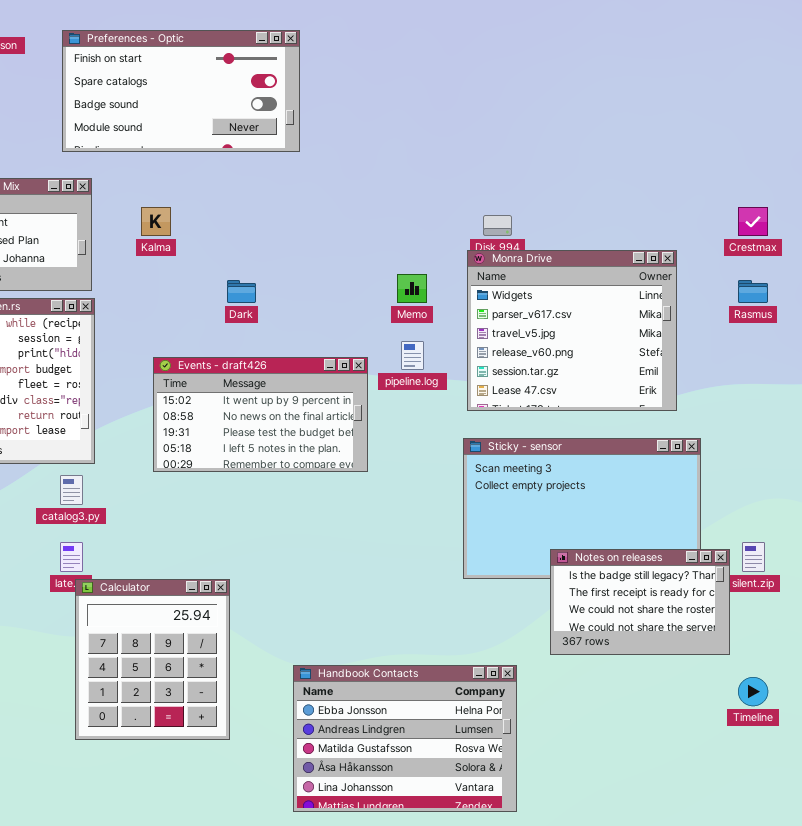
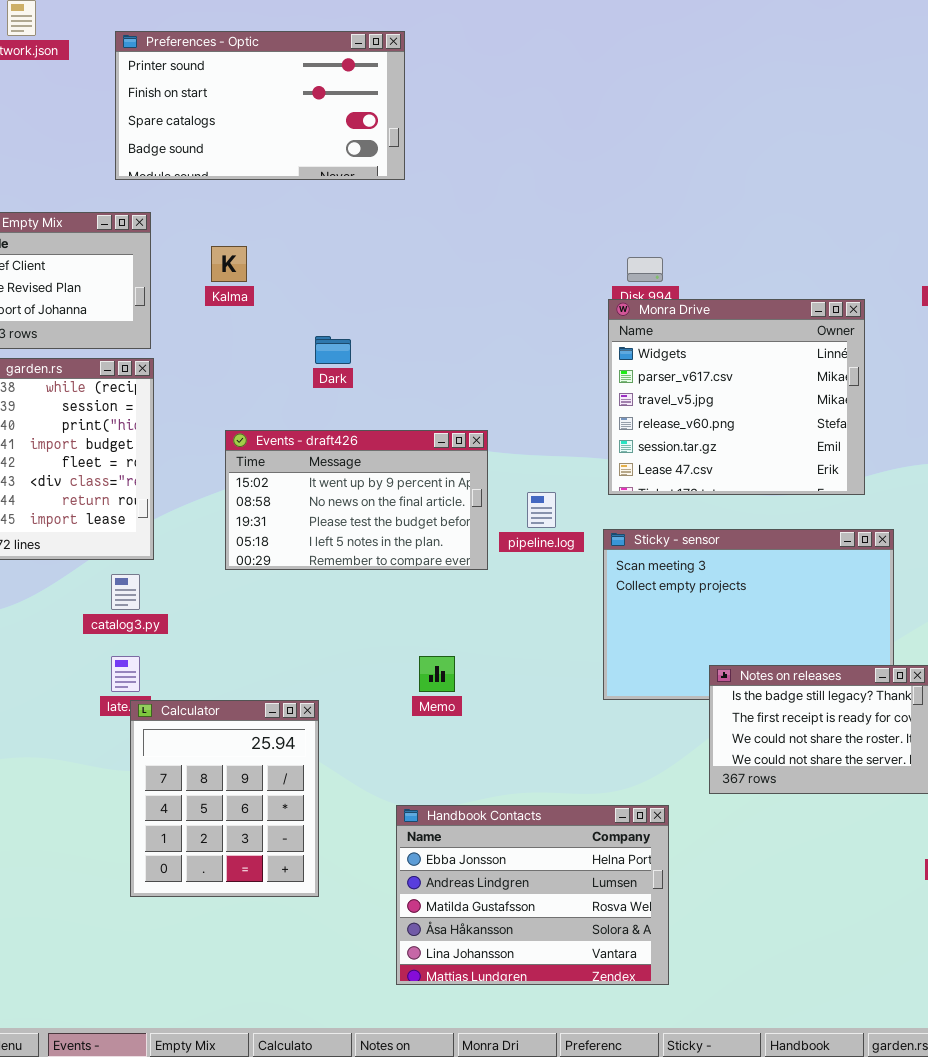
Preferences - Optic: [62,30,300,152] -> [115,31,405,180], scrolled up 1 row
Memo: [397,274,427,303] -> [419,656,455,692], moved
pipeline.log: [401,341,424,370] -> [527,492,556,528], moved

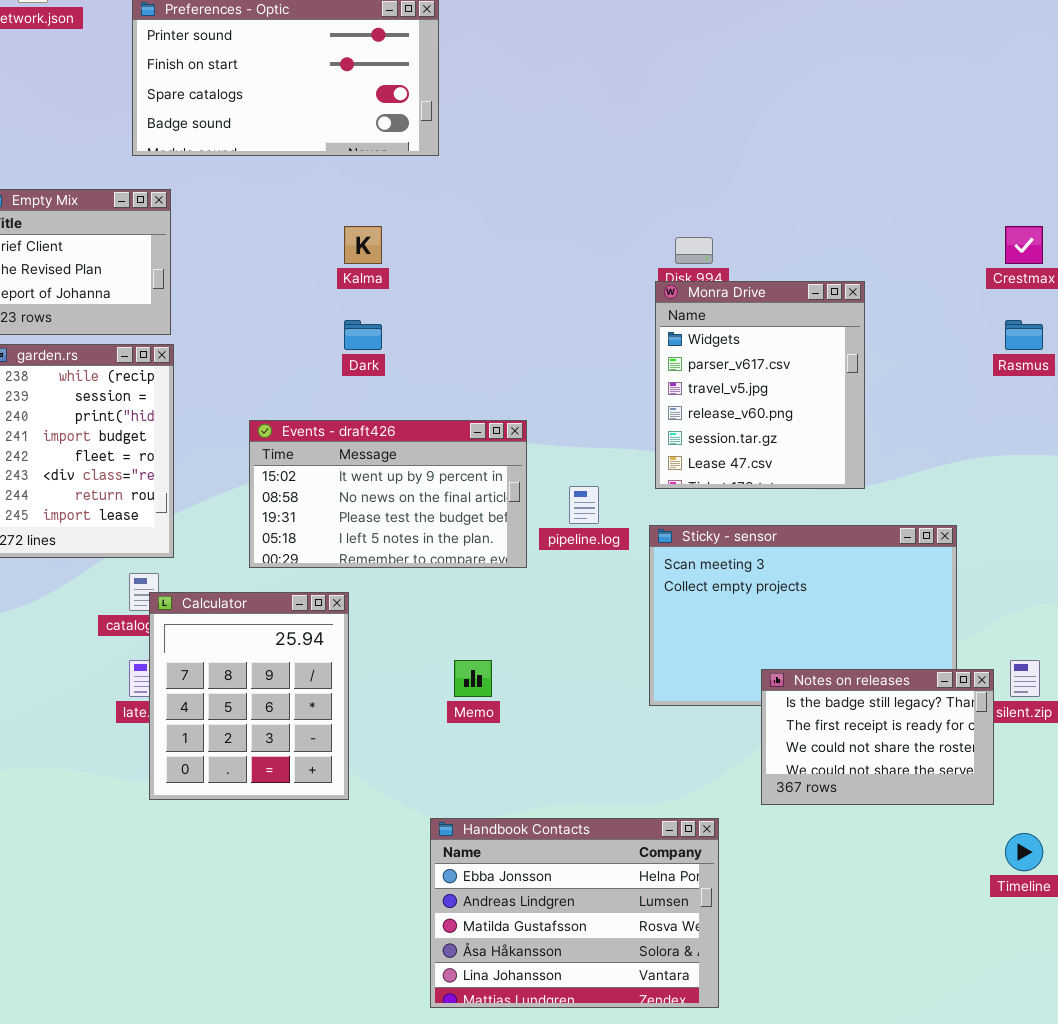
Kalma: [211,246,247,282] -> [344,226,382,264], moved
Monra Drive: [608,299,865,495] -> [655,281,865,489], resized
Calculator: [130,700,319,897] -> [149,592,349,800], moved

